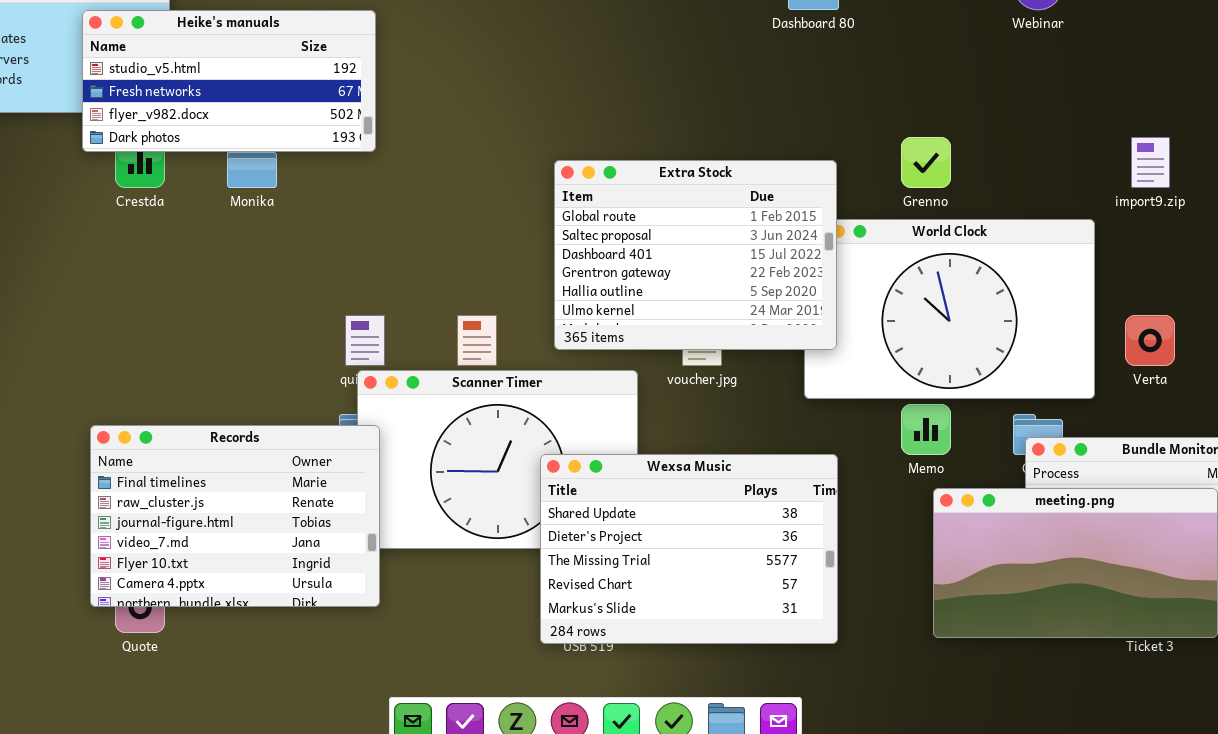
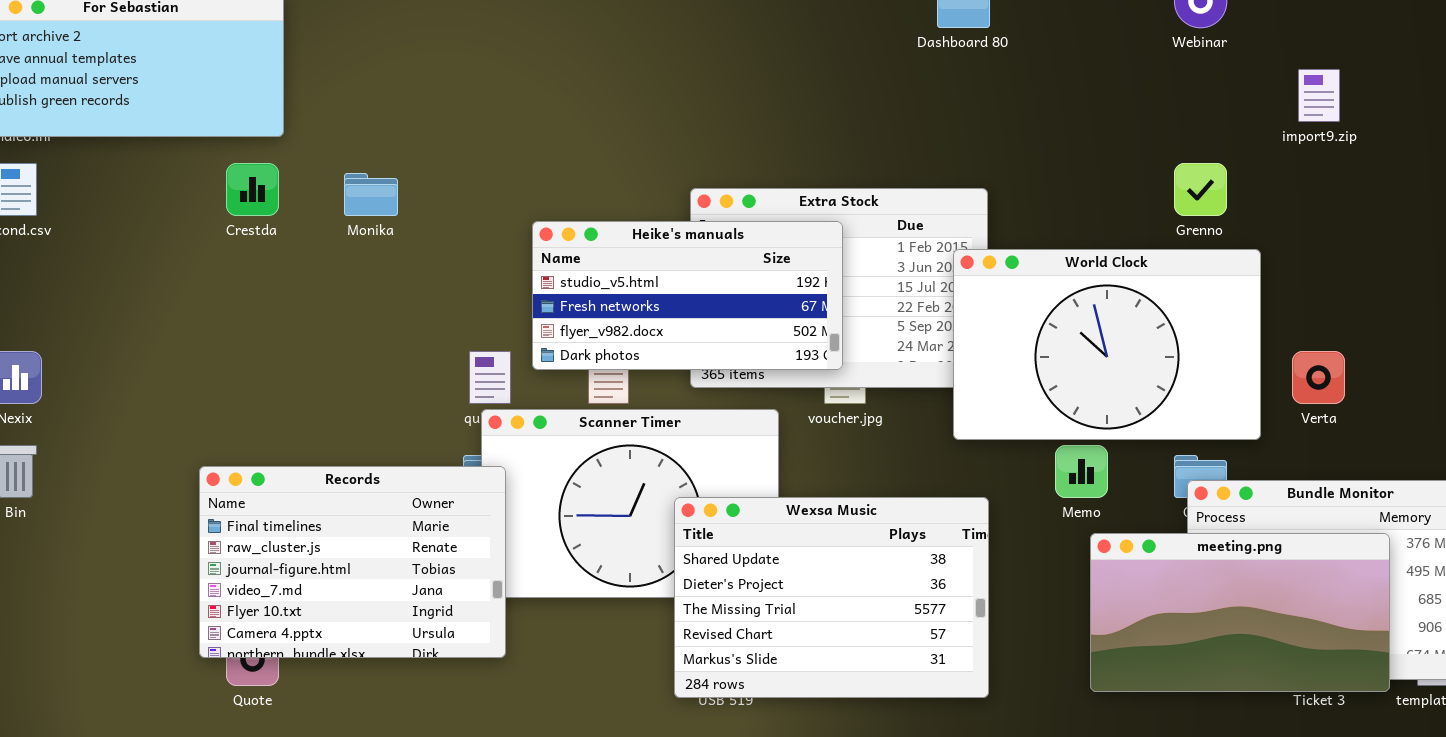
Heike's manuals: [82,10,376,152] -> [532,221,843,370], moved
Grenno: [901,137,951,188] -> [1174,163,1227,216], moved
import9.zip: [1131,137,1170,188] -> [1298,69,1340,122], moved
World Clock: [804,219,1095,399] -> [953,249,1261,440], raised

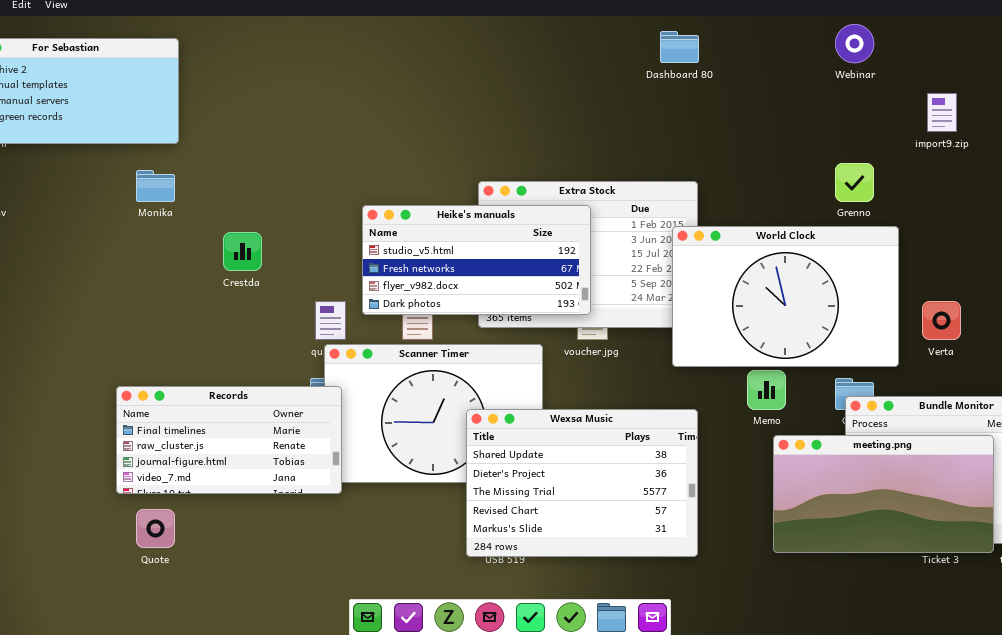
Crestda: [226,163,279,216] -> [223,232,262,271], moved
Monika: [344,173,398,216] -> [136,170,175,202], moved
Records: [199,466,506,658] -> [116,386,342,494], resized

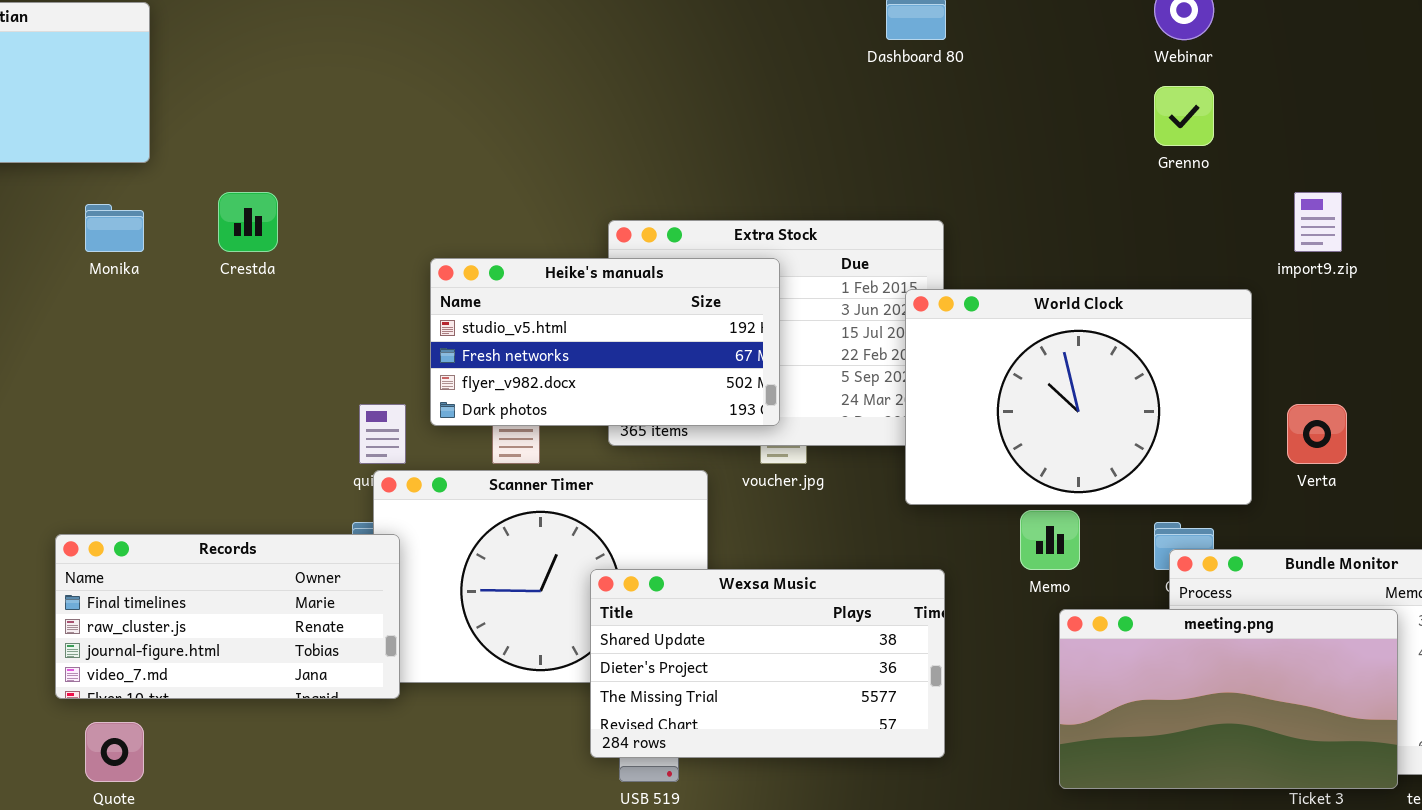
import9.zip: [927,93,957,132] -> [1294,192,1342,252], moved
Grenno: [835,163,874,202] -> [1154,86,1214,146], moved
Crestda: [223,232,262,271] -> [218,192,278,252], moved
Wexsa Music: [466,409,698,557] -> [590,569,945,758], resized

